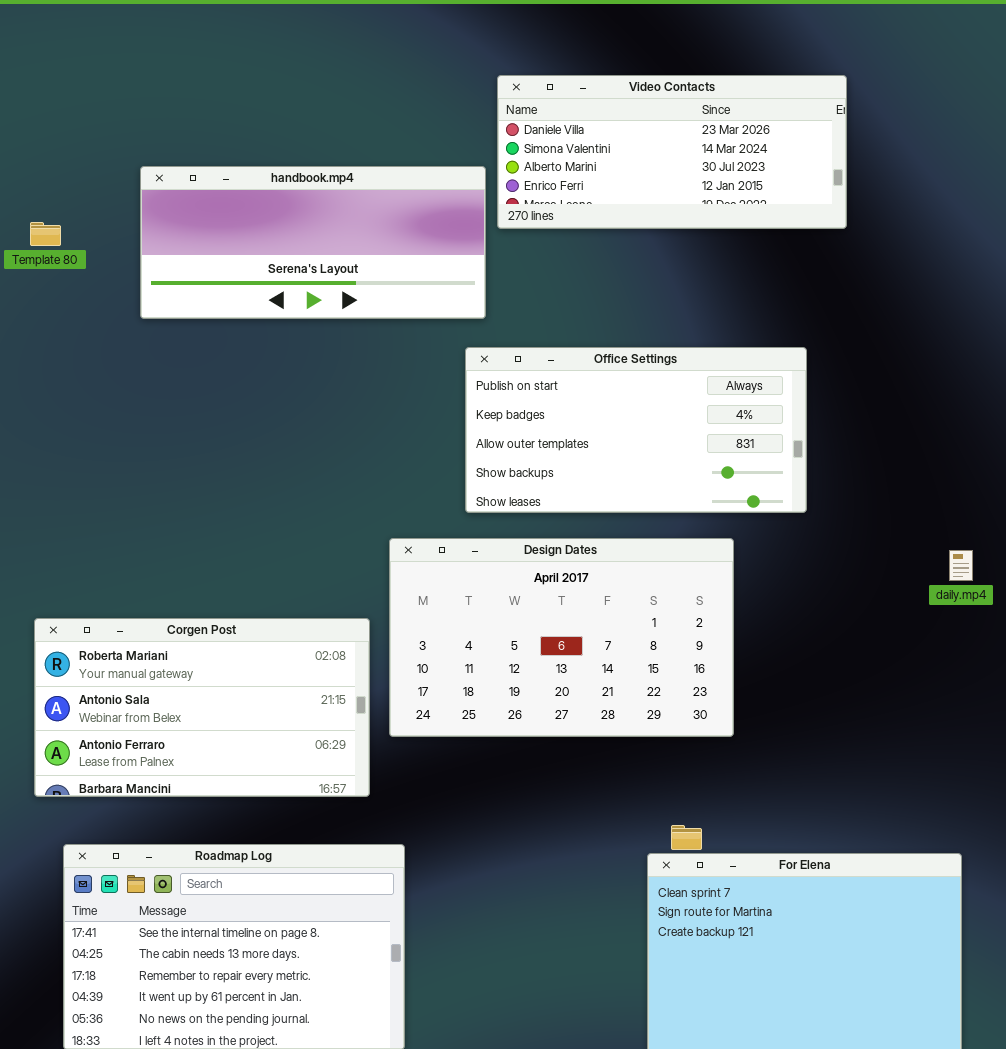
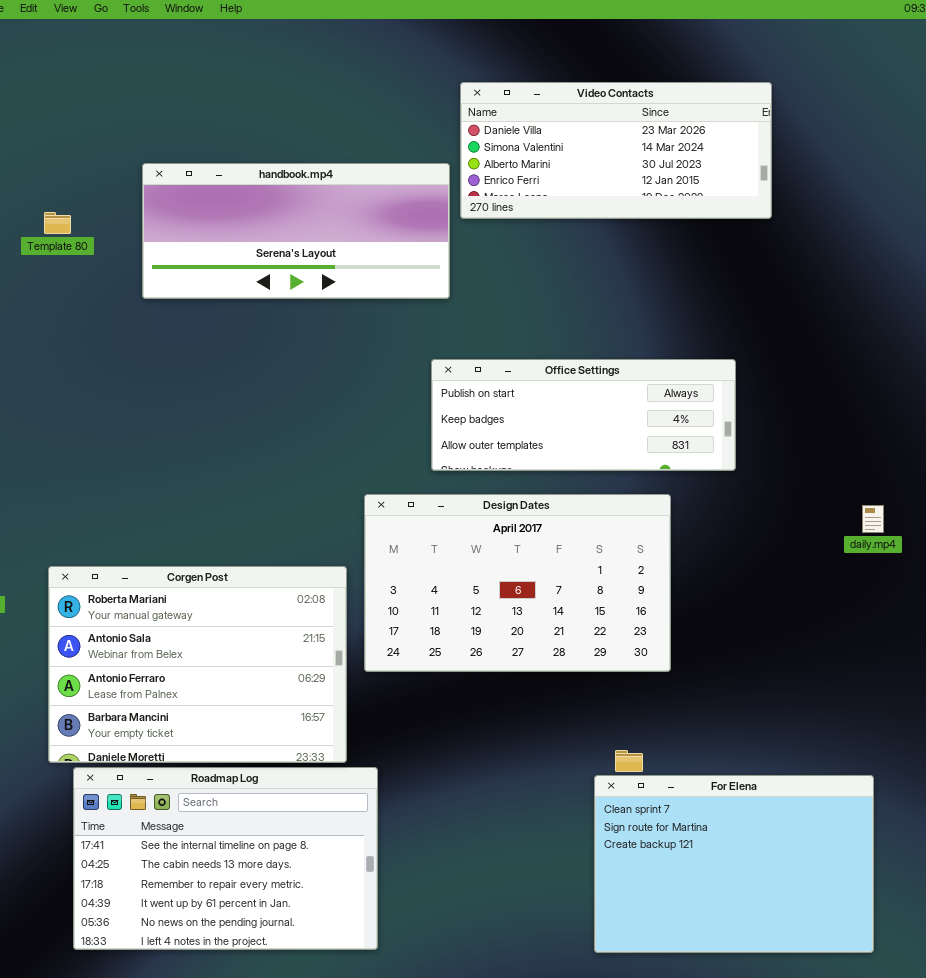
Office Settings: [465,347,807,513] -> [431,359,736,471], resized
Corgen Post: [34,618,370,797] -> [48,566,347,763], resized

